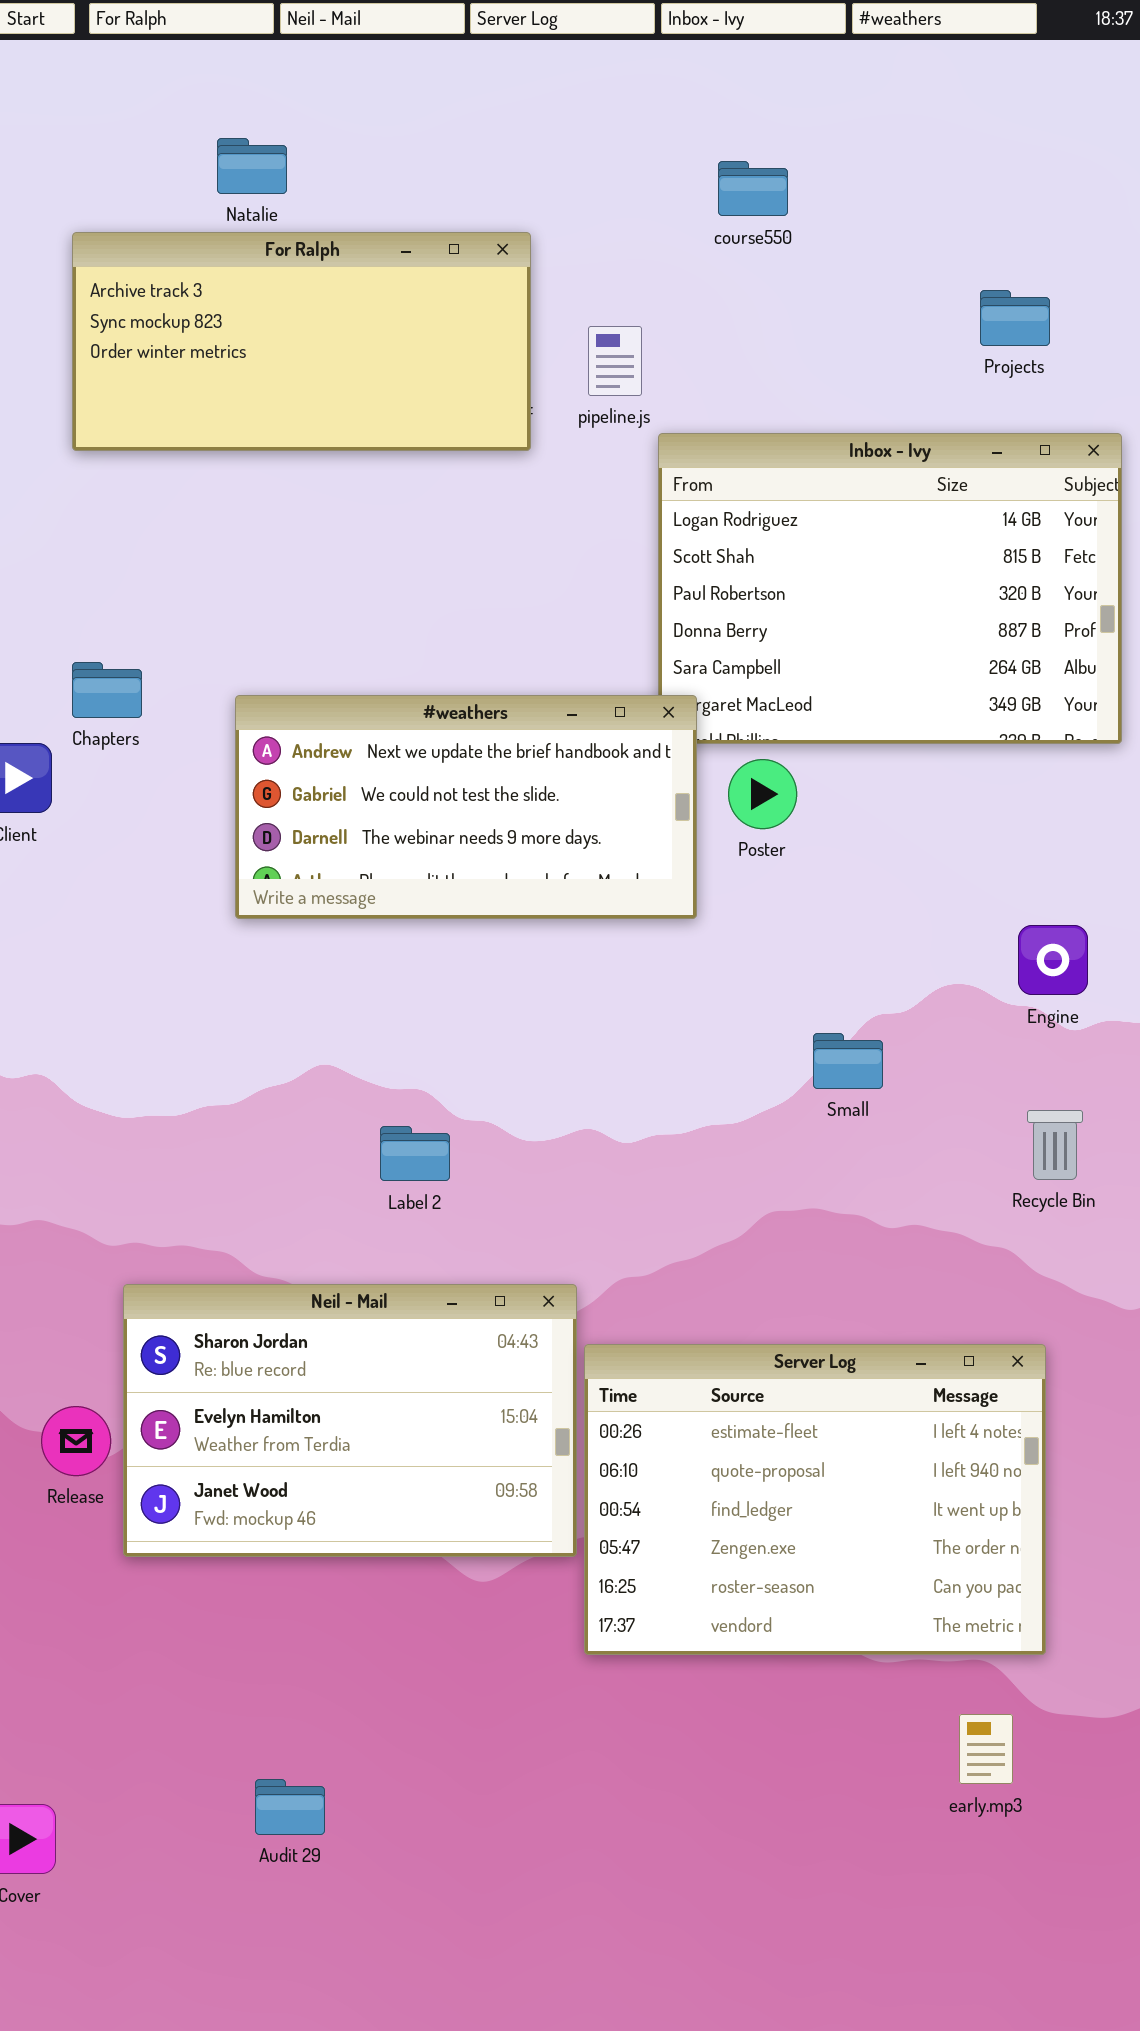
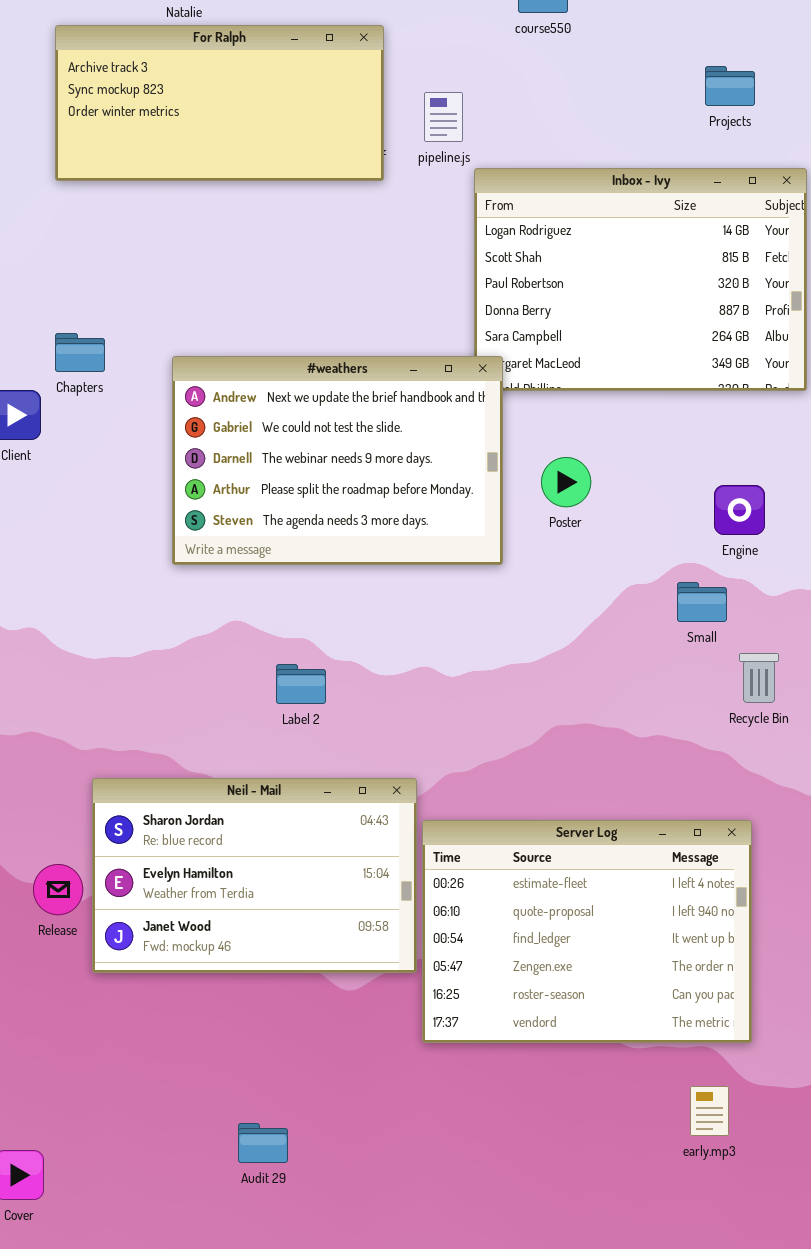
#weathers: [235,695,697,919] -> [172,356,503,565], resized
Poster: [728,759,797,829] -> [541,457,591,507], moved
Engine: [1018,925,1088,995] -> [714,485,765,535], moved
Small: [813,1033,883,1089] -> [677,582,727,622], moved
Audit 29: [255,1779,325,1835] -> [238,1123,288,1163], moved

